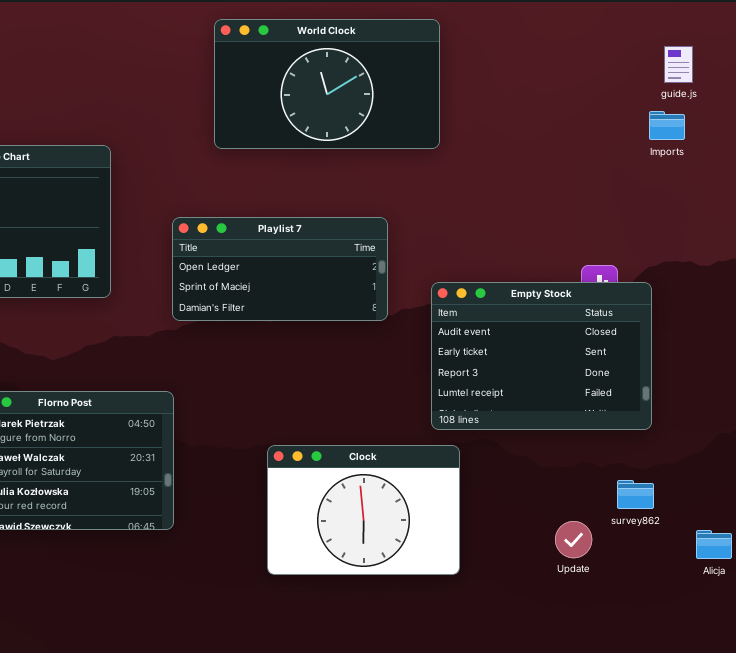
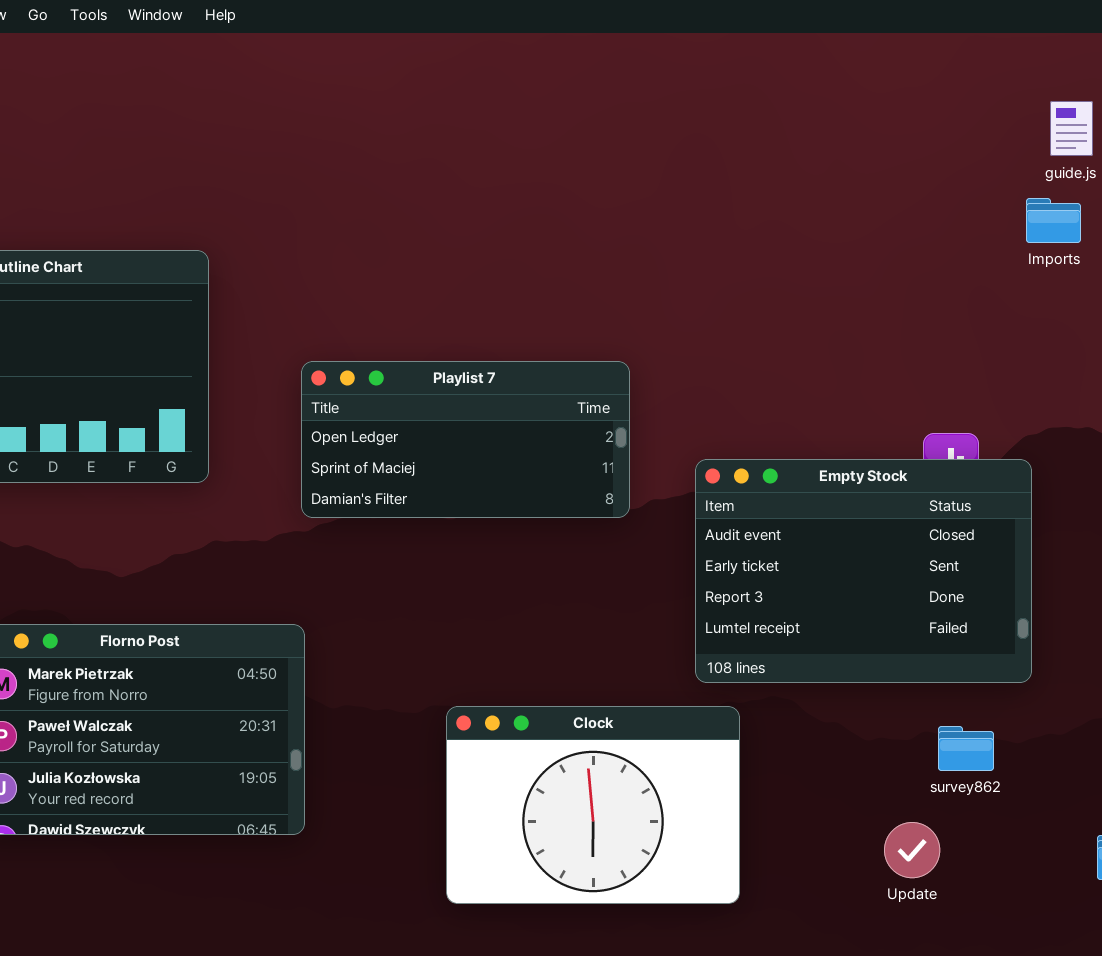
World Clock: [214,19,440,149] -> none, closed
survey862: [617,480,654,509] -> [938,726,994,771], moved

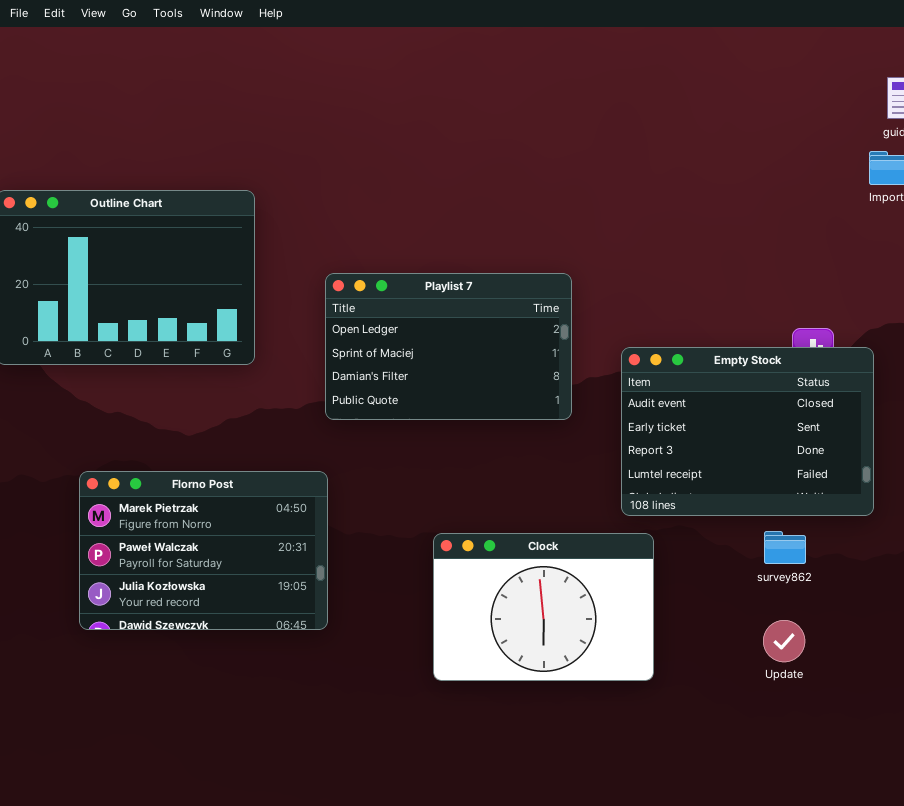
Playlist 7: [301,361,630,518] -> [325,273,572,420], resized
survey862: [938,726,994,771] -> [764,531,806,564], moved

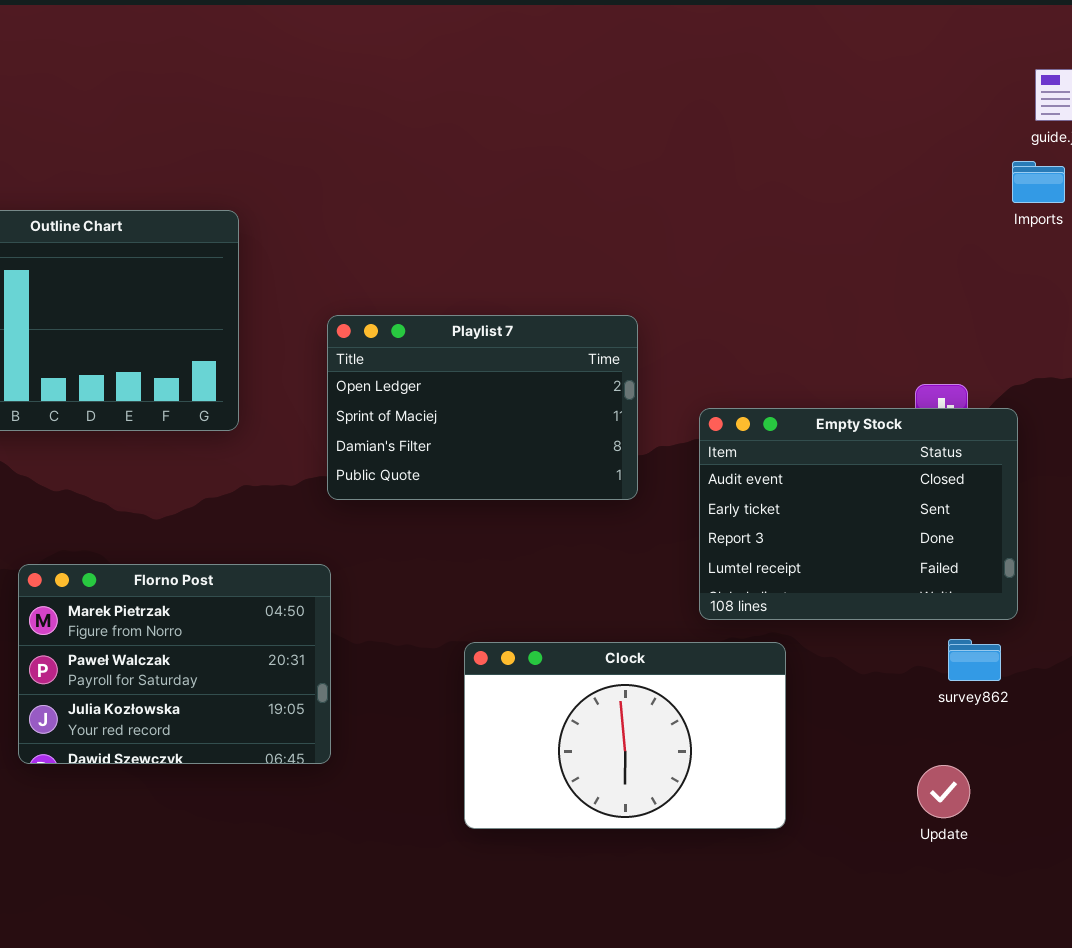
survey862: [764,531,806,564] -> [948,639,1001,681], moved
Clock: [433,533,654,681] -> [464,642,786,829], resized
Update: [763,620,805,662] -> [917,765,970,818], moved

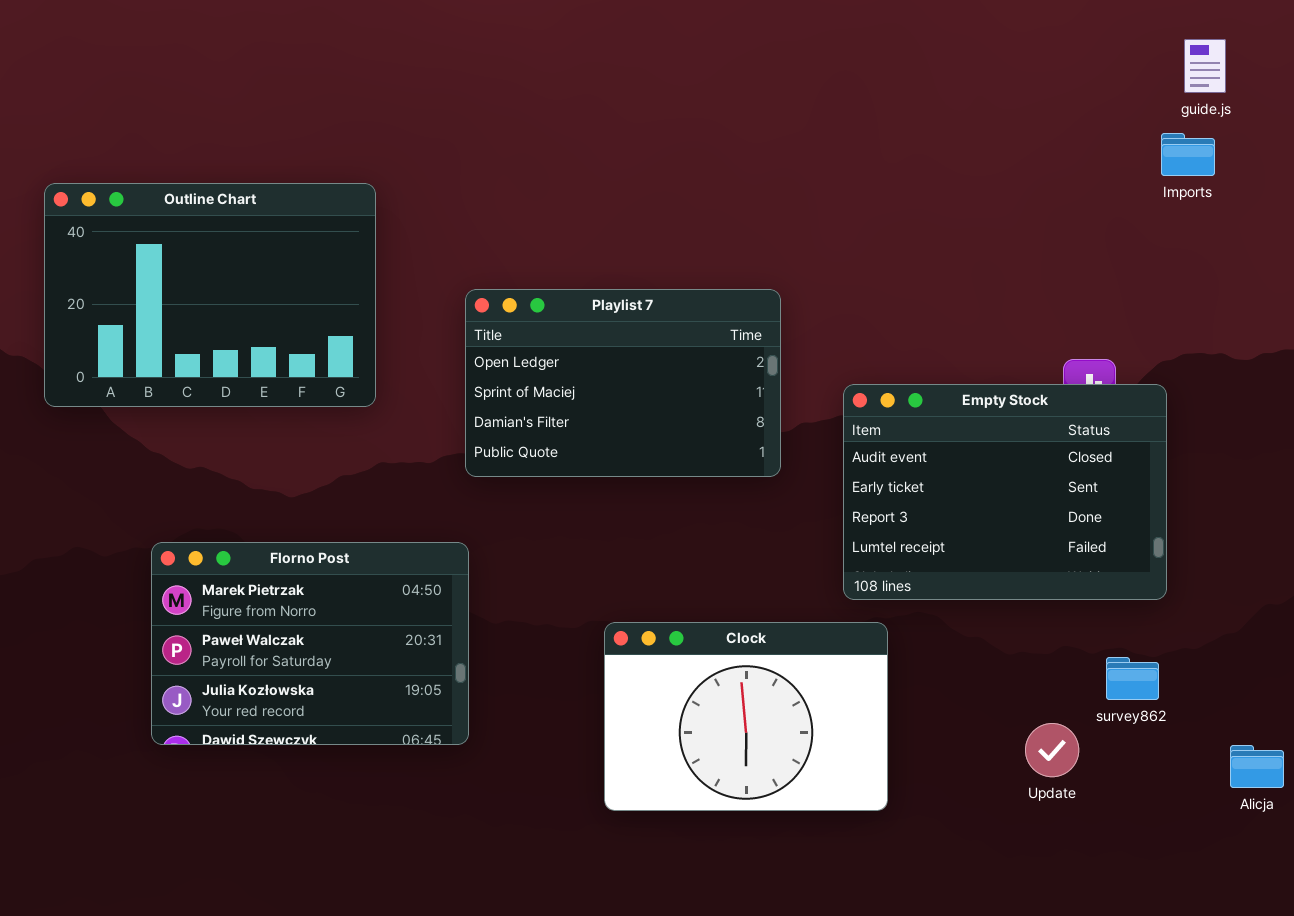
survey862: [948,639,1001,681] -> [1106,657,1159,700], moved
Clock: [464,642,786,829] -> [604,622,888,811], resized
Update: [917,765,970,818] -> [1025,723,1079,777], moved

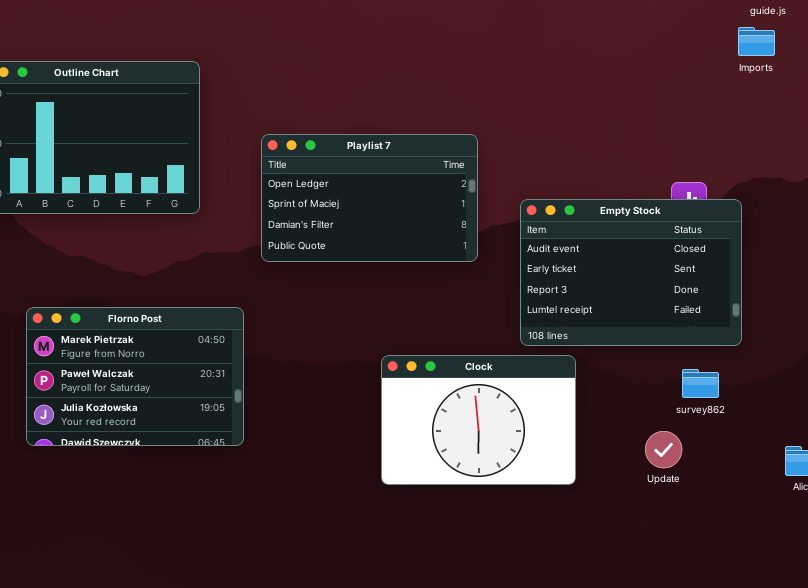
Florno Post: [151,542,469,745] -> [26,307,244,446], moved
Clock: [604,622,888,811] -> [381,355,576,485], moved
survey862: [1106,657,1159,700] -> [682,369,719,398], moved

